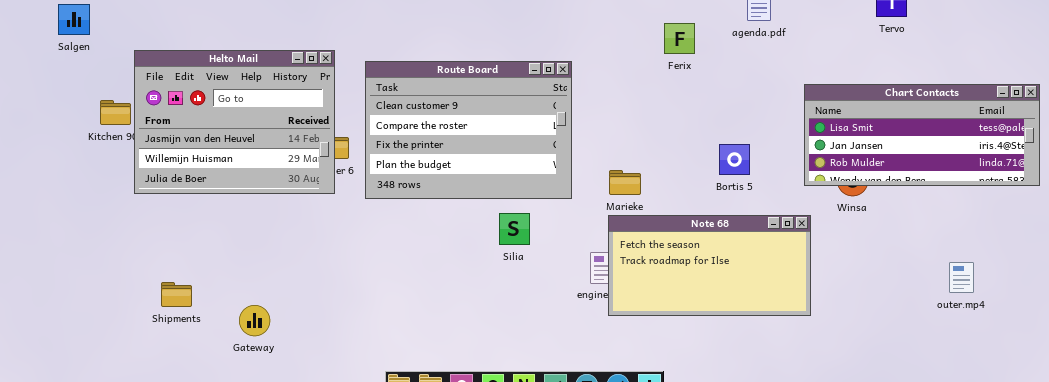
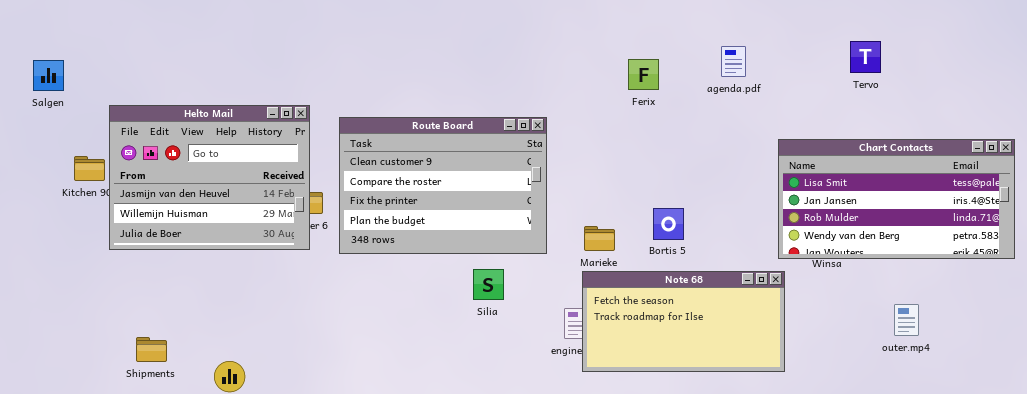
Ferix: [664,23,695,54] -> [628,59,659,90], moved
Chart Contacts: [804,84,1040,186] -> [778,139,1015,259], resized
Bortis 5: [719,144,750,175] -> [653,208,684,240], moved
outer.mp4: [949,262,974,293] -> [894,304,919,336], moved

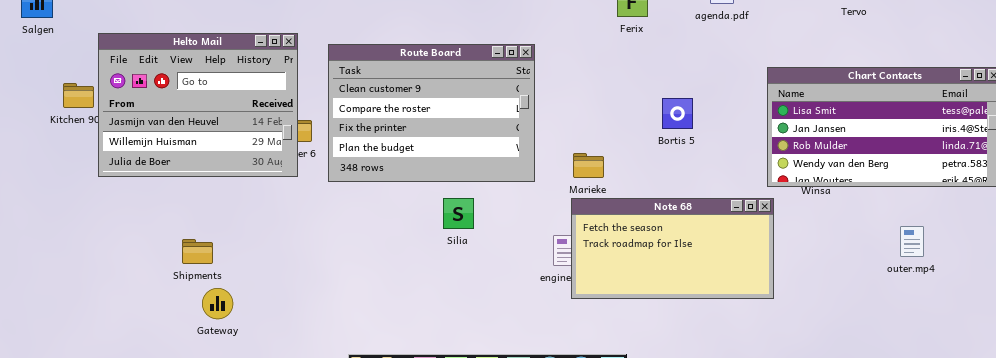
Bortis 5: [653,208,684,240] -> [662,98,693,129], moved
Silia: [473,269,504,300] -> [443,198,474,229], moved
outer.mp4: [894,304,919,336] -> [900,226,924,257], moved
Shipments: [136,337,167,362] -> [182,239,213,264], moved

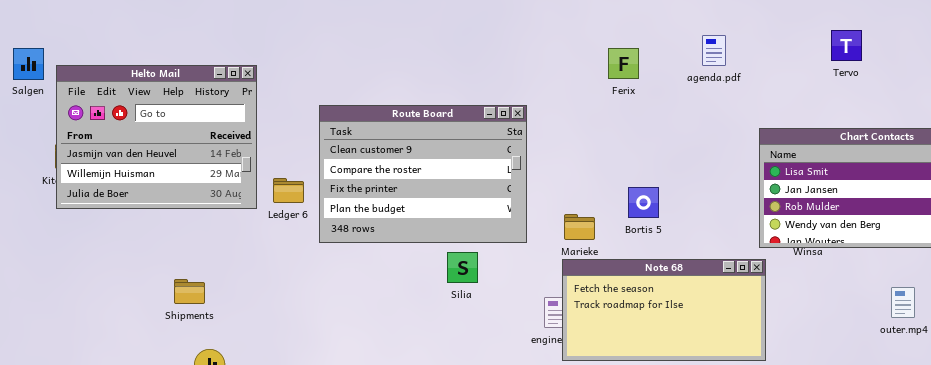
Helto Mail: [98,33,298,177] -> [56,65,257,209], moved
Bortis 5: [662,98,693,129] -> [628,187,659,218], moved
Silia: [443,198,474,229] -> [447,252,478,283], moved
Shipments: [182,239,213,264] -> [174,279,205,304], moved

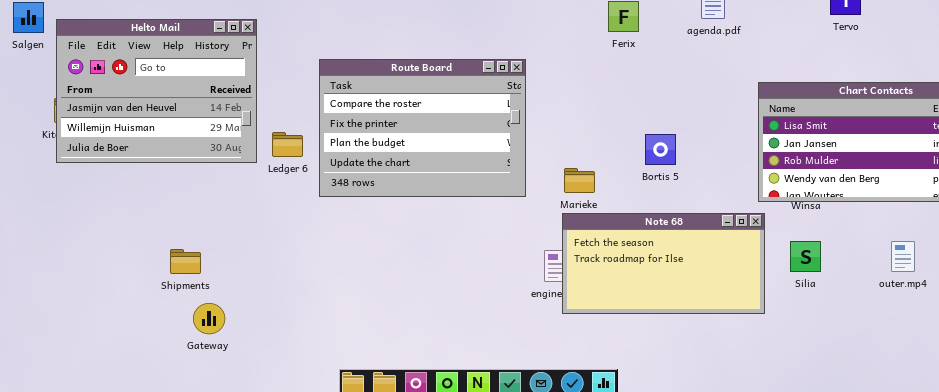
Route Board: [319,105,527,243] -> [319,59,526,197], scrolled down 1 row
Bortis 5: [628,187,659,218] -> [645,134,676,165], moved
Silia: [447,252,478,283] -> [790,241,821,272], moved
Shipments: [174,279,205,304] -> [170,249,201,274], moved

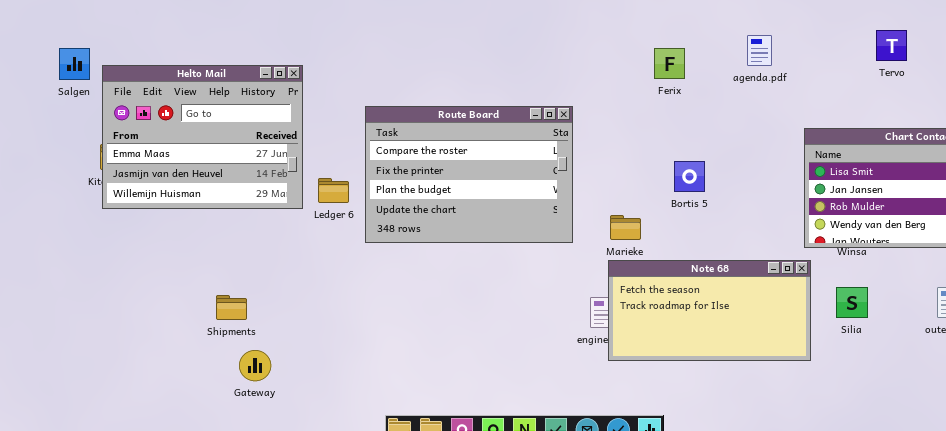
Helto Mail: [56,19,257,163] -> [102,65,303,209], scrolled up 1 row
Bortis 5: [645,134,676,165] -> [674,161,705,192], moved

